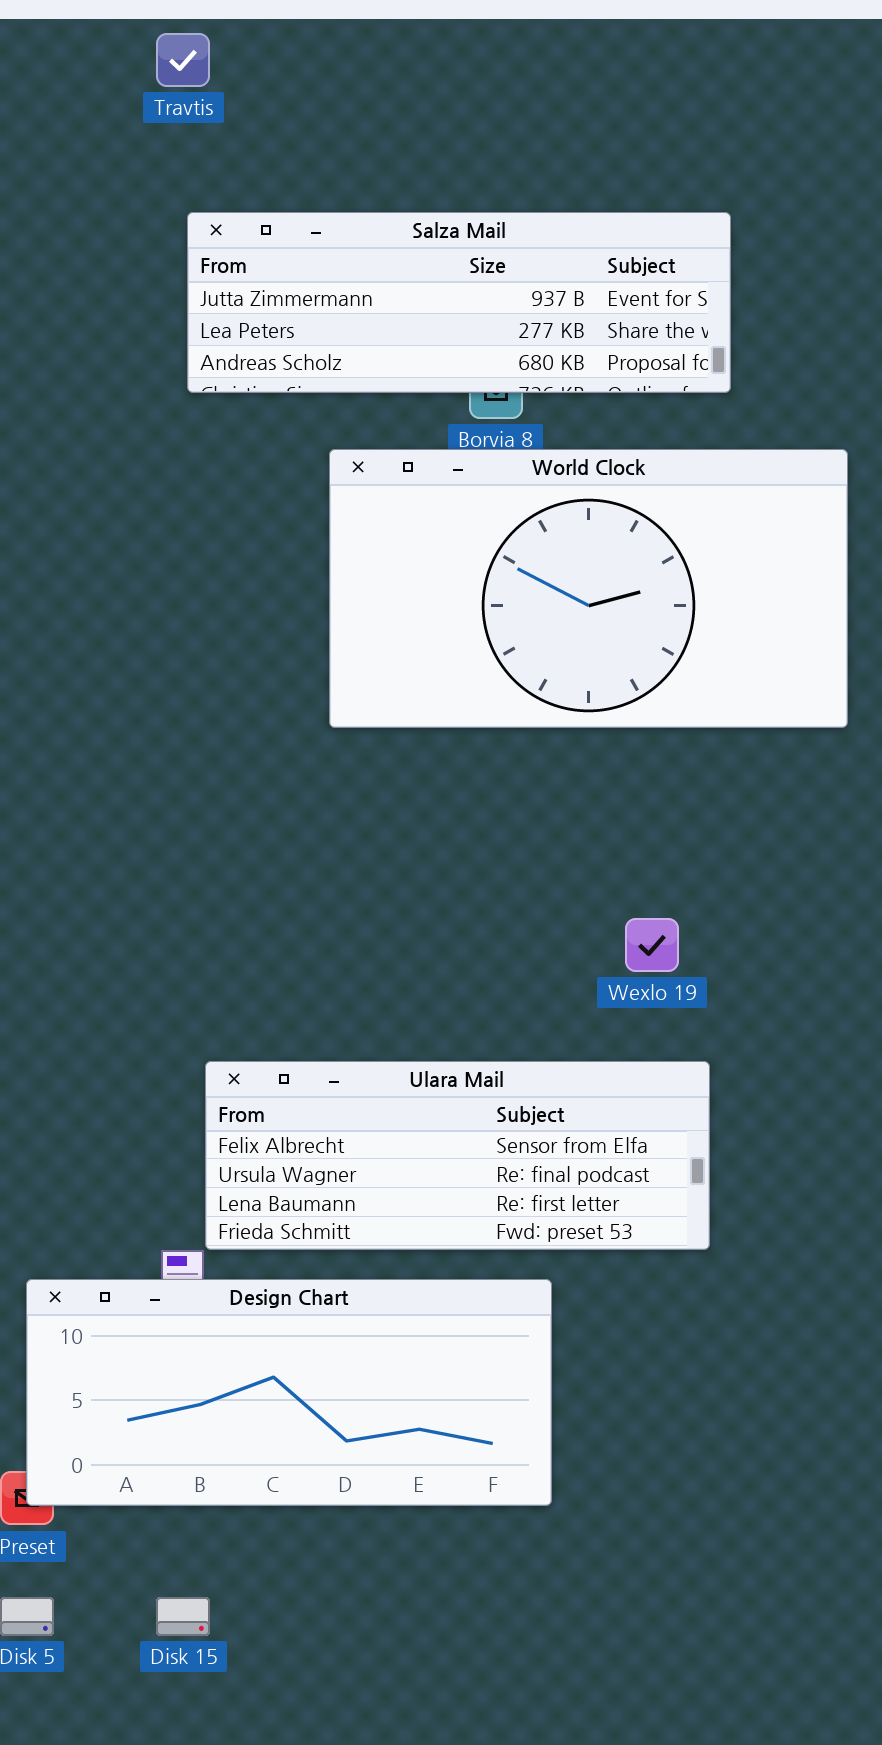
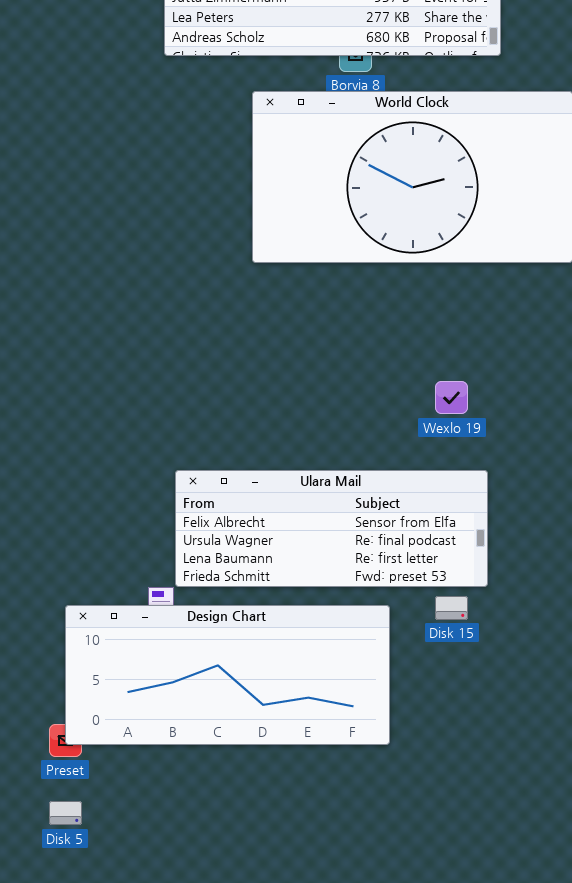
Disk 15: [156,1597,210,1636] -> [435,596,468,620], moved

